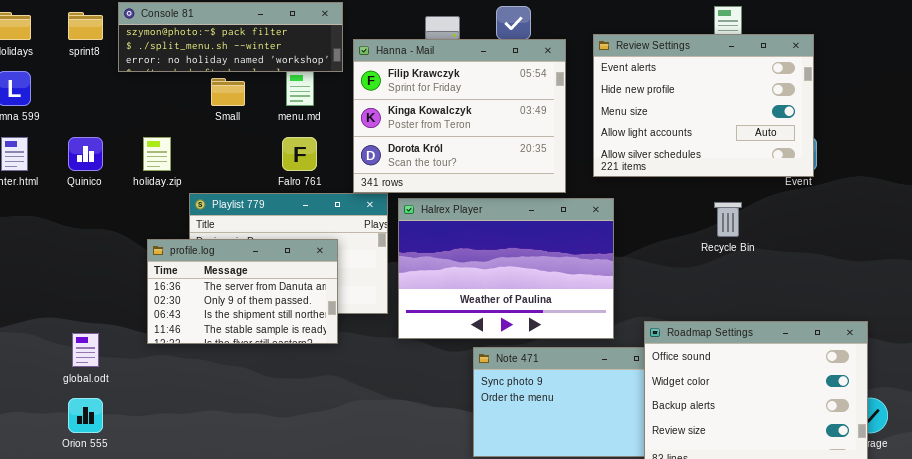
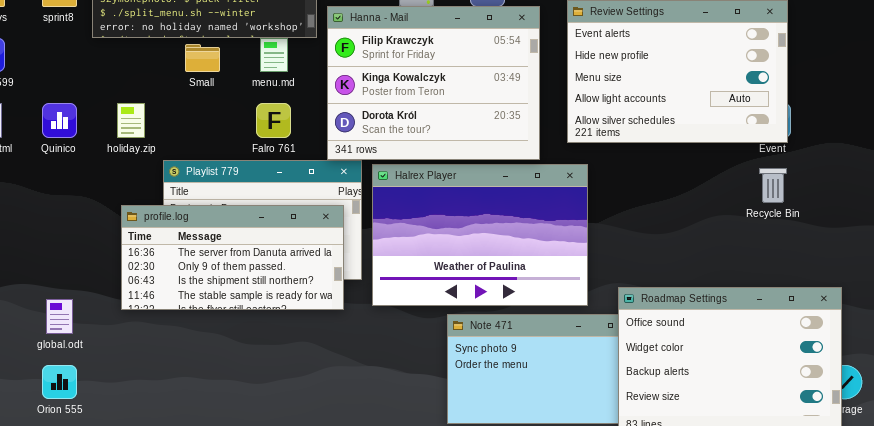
Recycle Bin: [714,202,742,237] -> [759,168,787,203], moved
profile.log: [147,239,338,344] -> [121,205,344,310], resized

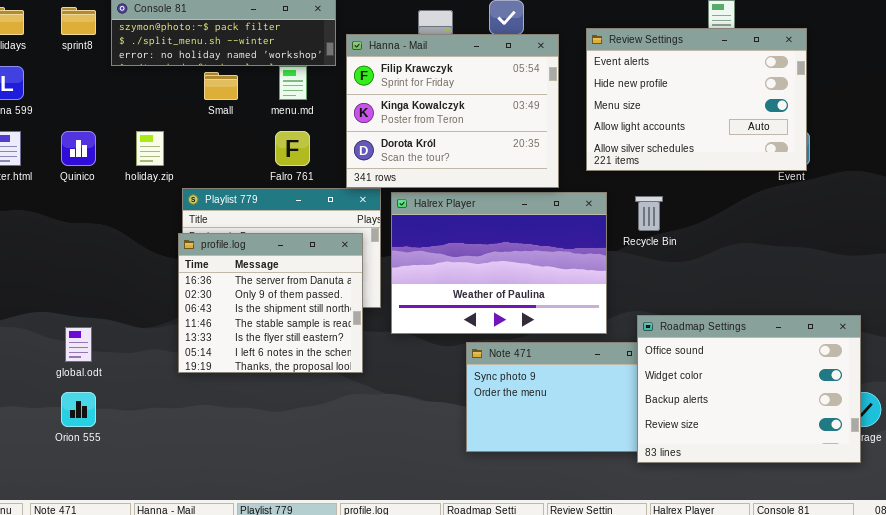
Recycle Bin: [759,168,787,203] -> [635,196,663,231], moved
profile.log: [121,205,344,310] -> [178,233,363,373], resized

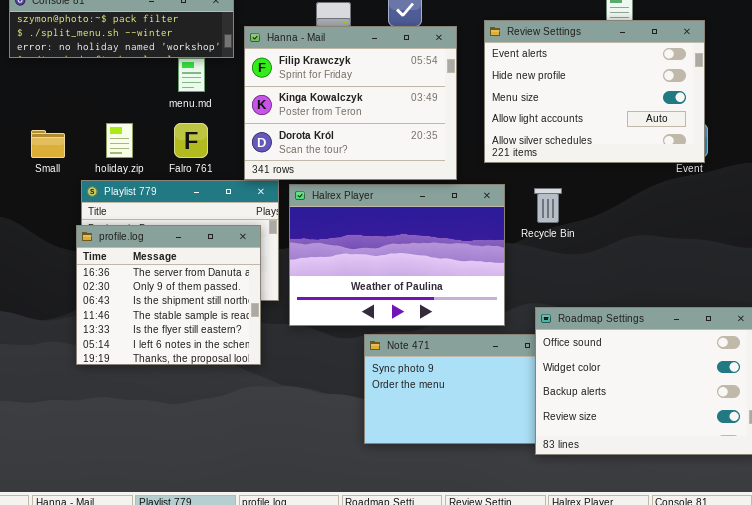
Small: [204,72,238,100] -> [31,130,65,158], moved
holiday.zip: [136,131,164,166] -> [106,123,133,158], moved

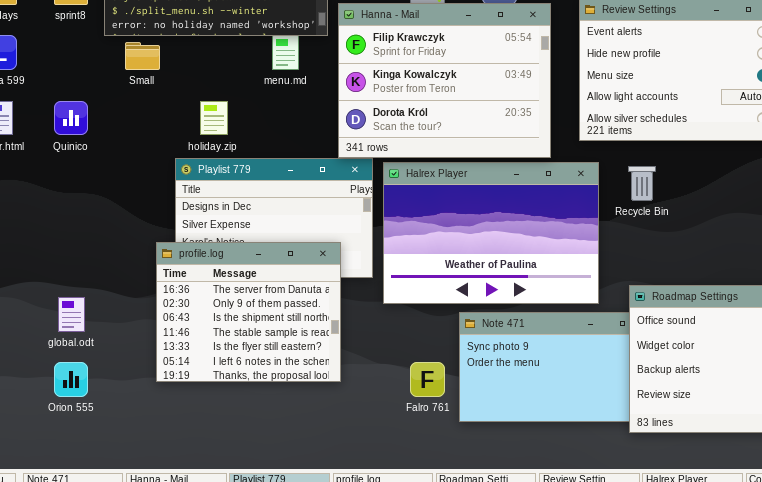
Falro 761: [174,123,208,158] -> [410,362,445,397], moved
Small: [31,130,65,158] -> [125,42,160,70], moved
profile.log: [76,225,261,365] -> [156,242,341,382], moved

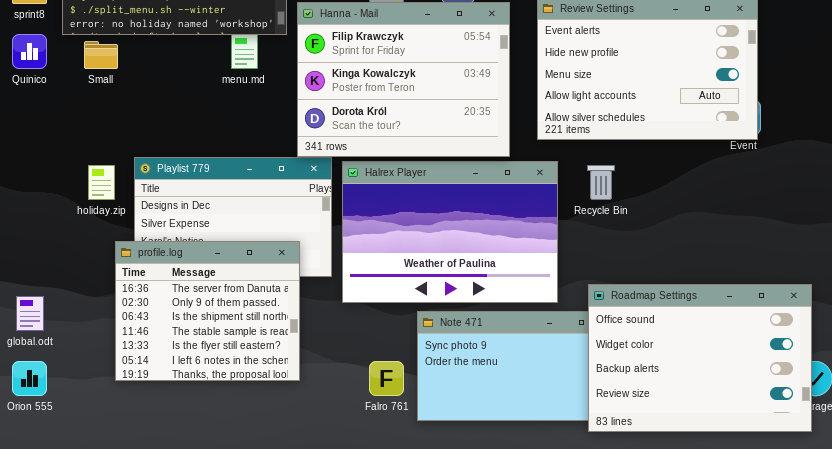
Quinico: [54,101,88,135] -> [12,34,47,69], moved
holiday.zip: [200,101,228,135] -> [88,165,115,200], moved

